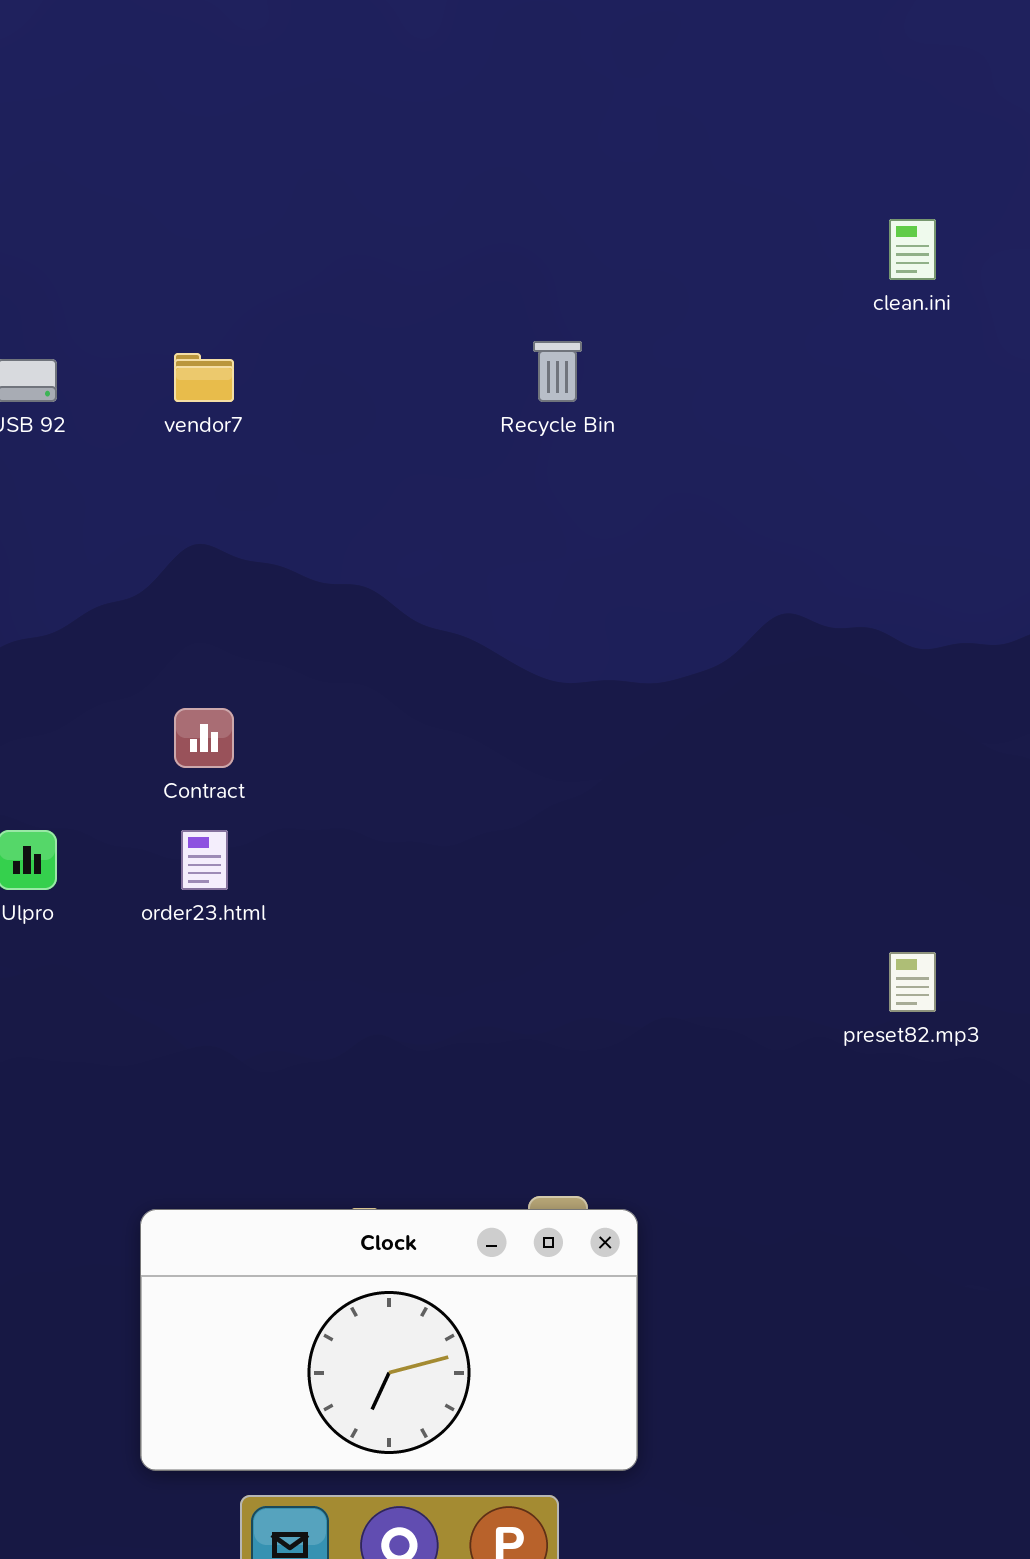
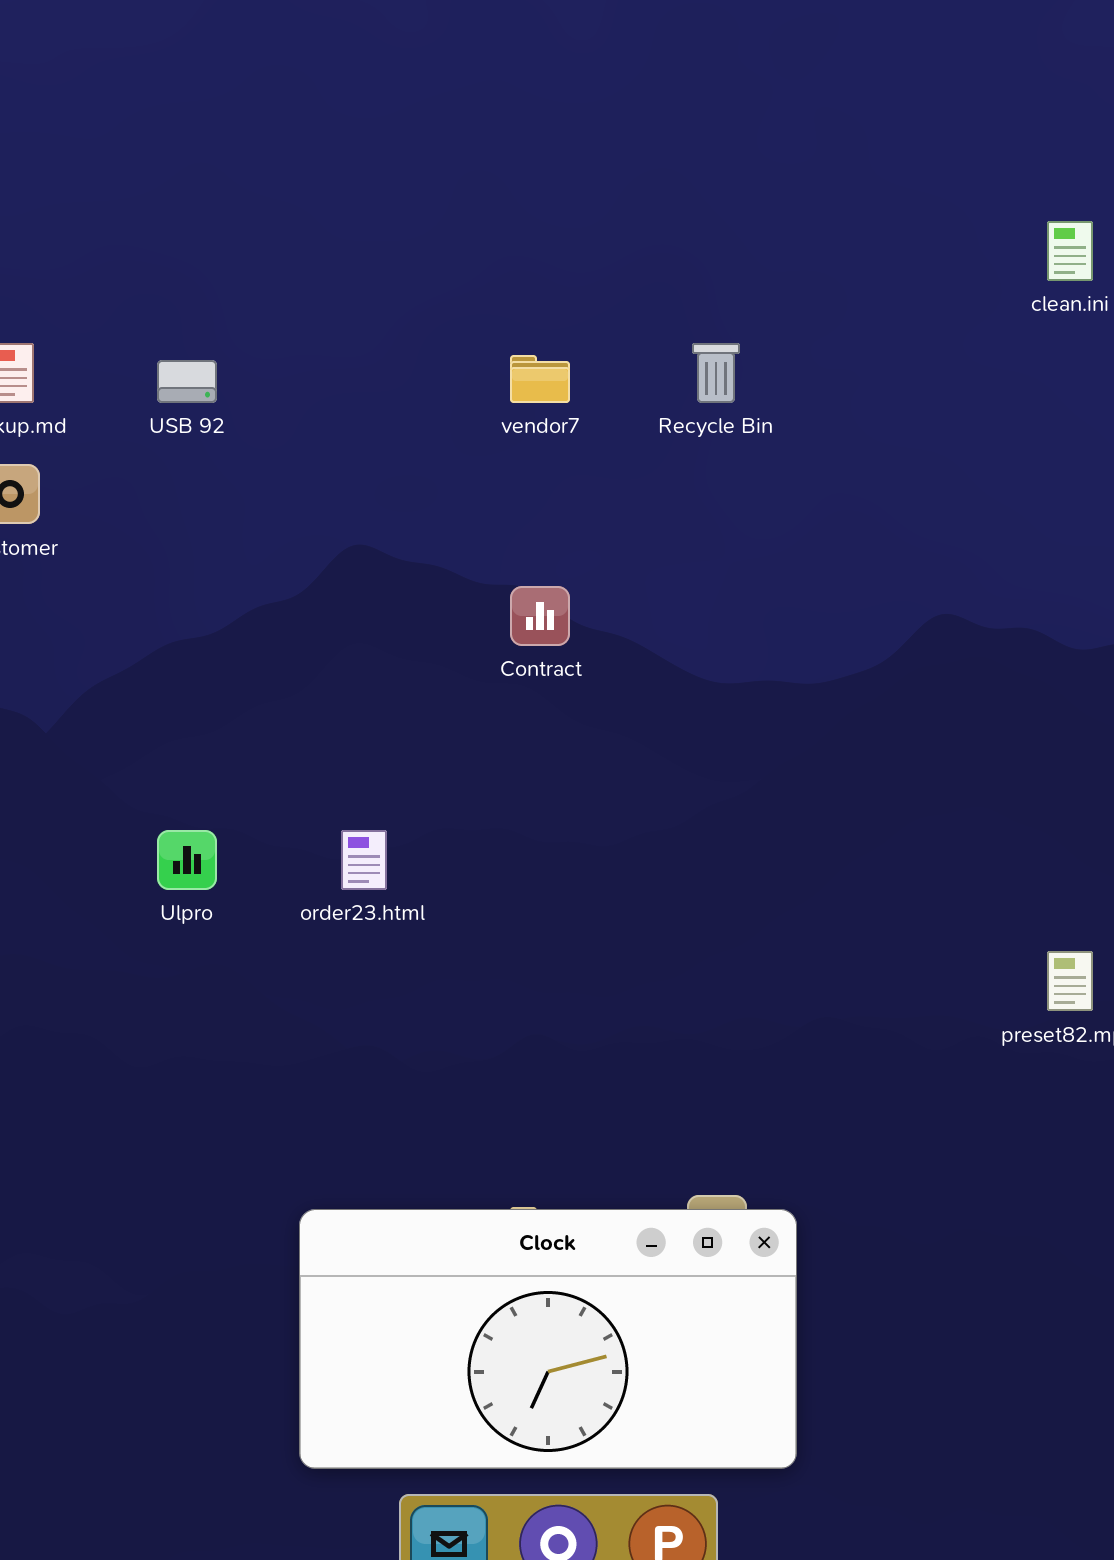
vendor7: [174,353,234,402] -> [510,355,570,403], moved
Contract: [174,708,234,768] -> [510,586,570,646], moved

